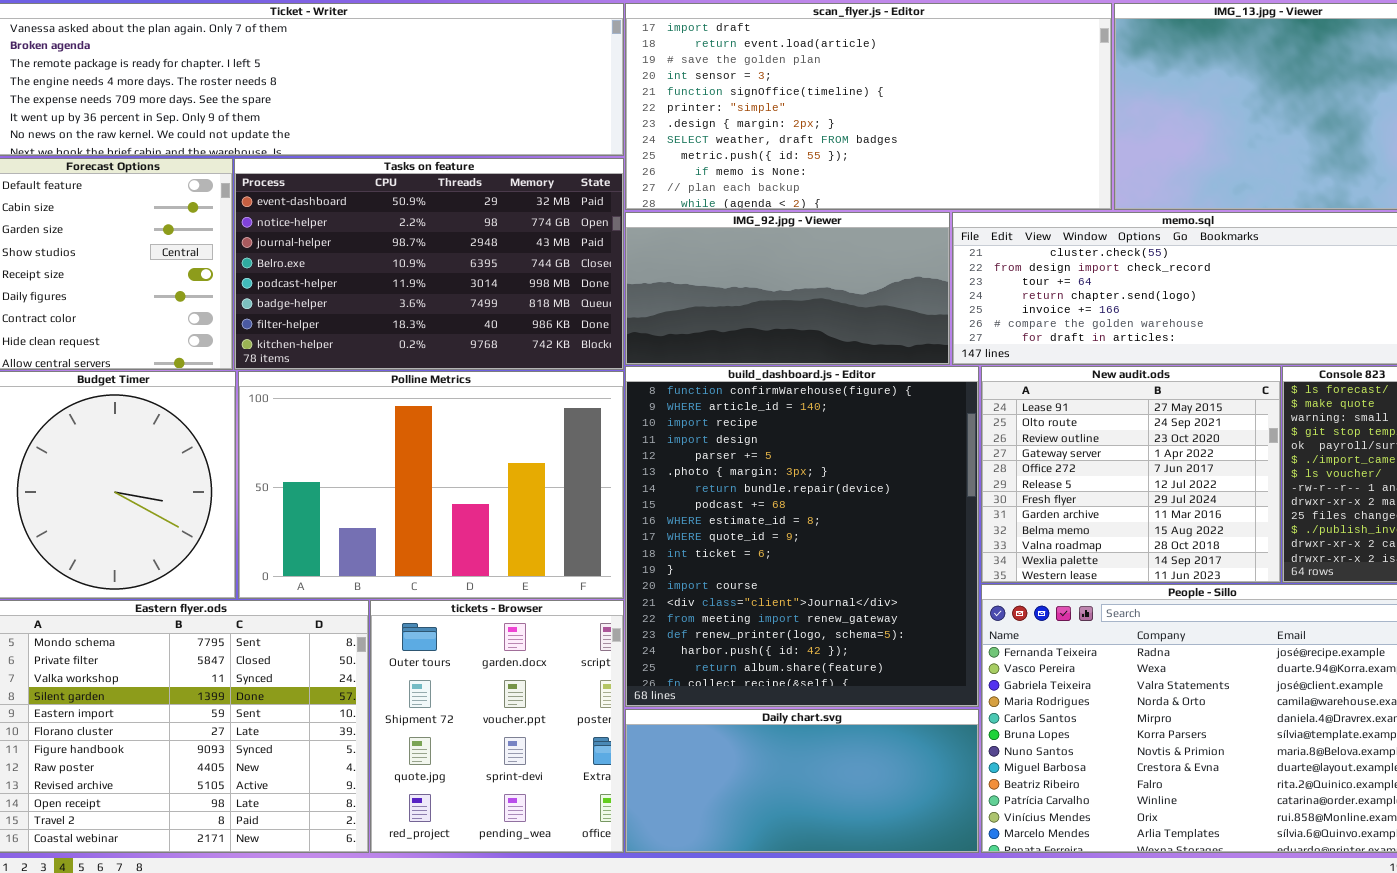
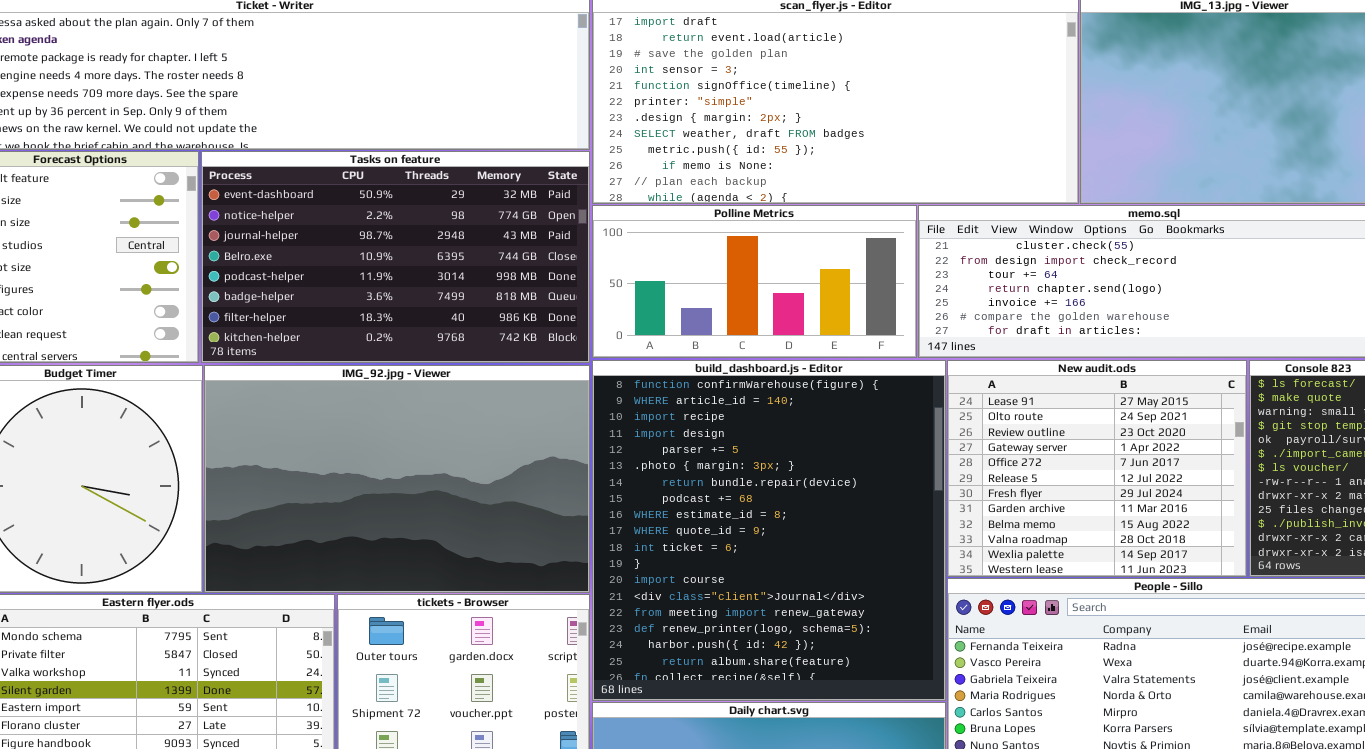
IMG_92.jpg - Viewer: [625,212,950,365] -> [204,365,590,593], moved, resized
Polline Metrics: [238,371,624,599] -> [592,205,917,358], moved, resized

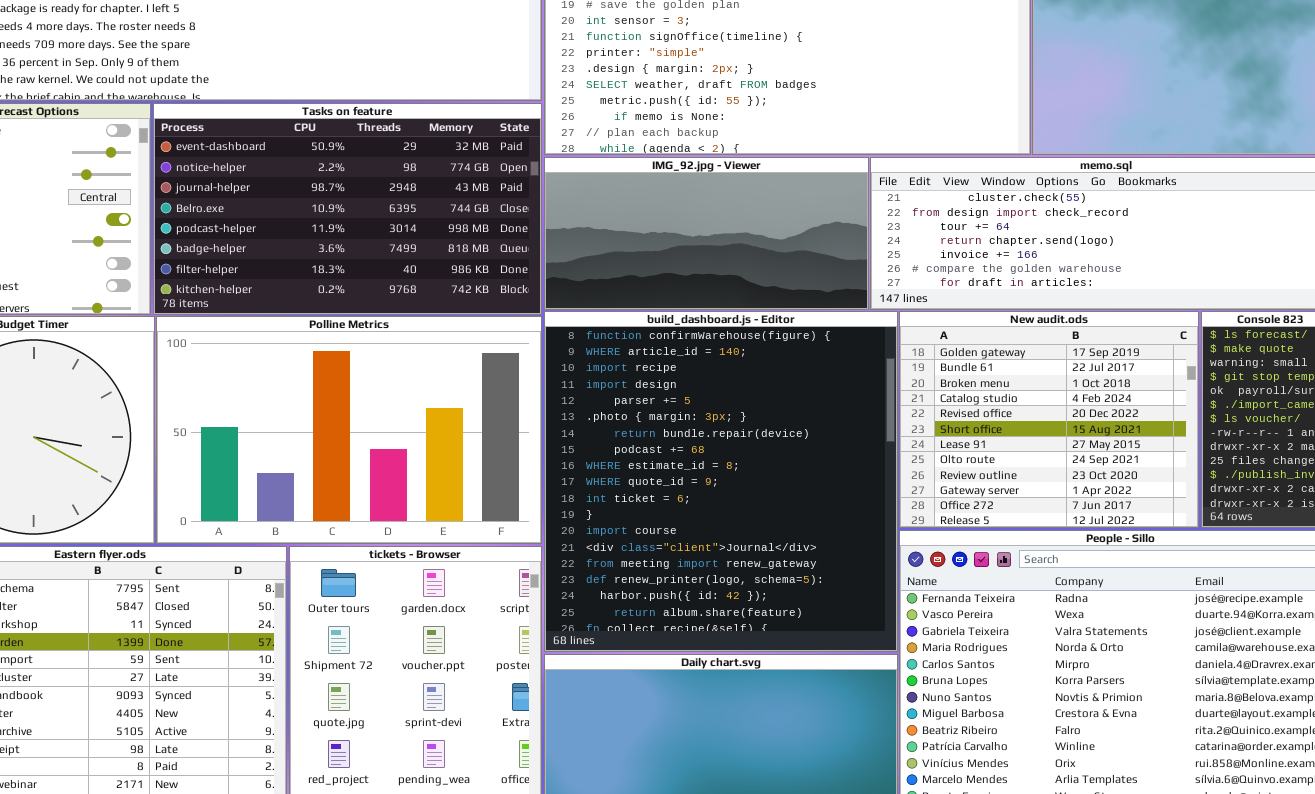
Polline Metrics: [592,205,917,358] -> [156,316,542,544], moved, resized
New audit.ods: [947,360,1247,577] -> [899,311,1199,528], scrolled up 6 rows
IMG_92.jpg - Viewer: [204,365,590,593] -> [544,157,869,310], moved, resized

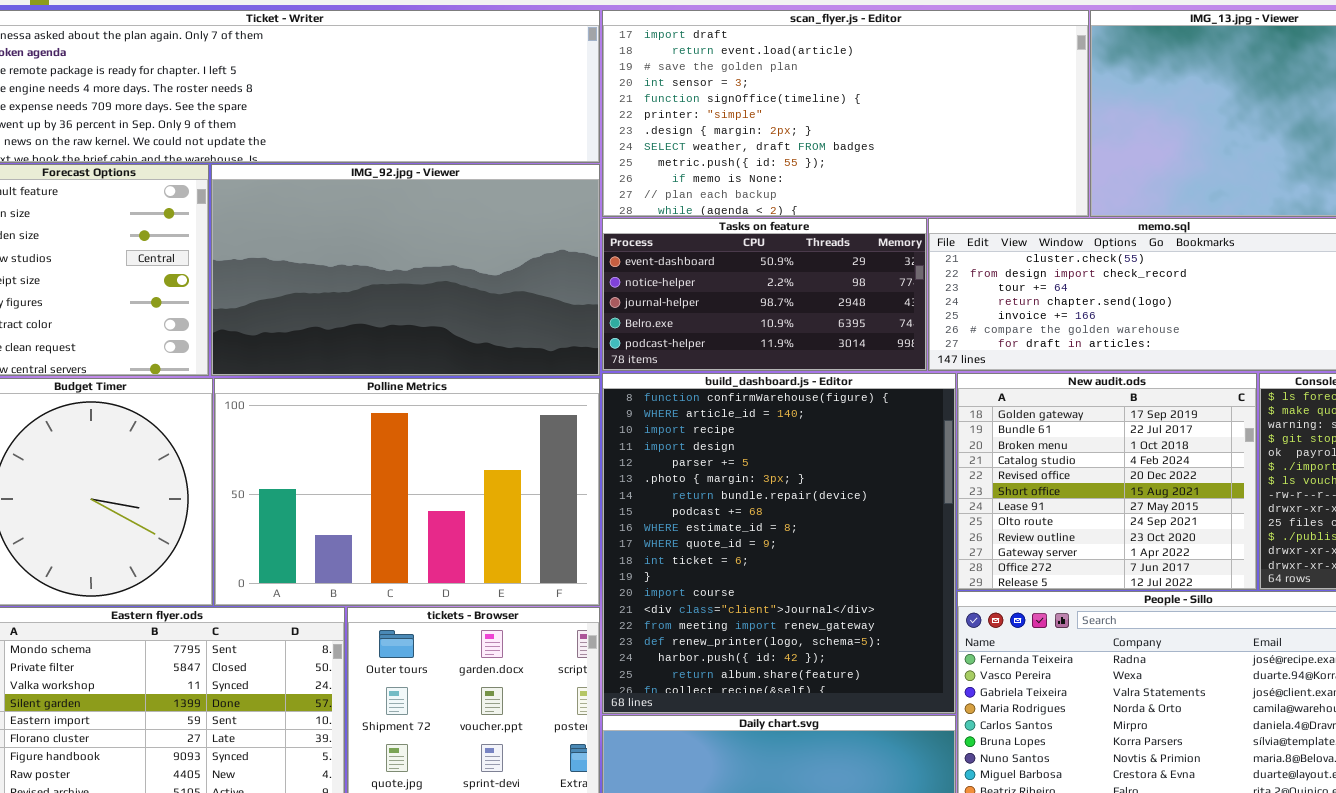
Tasks on feature: [153,103,542,315] -> [602,218,927,371], moved, resized
IMG_92.jpg - Viewer: [544,157,869,310] -> [211,164,600,376], moved, resized

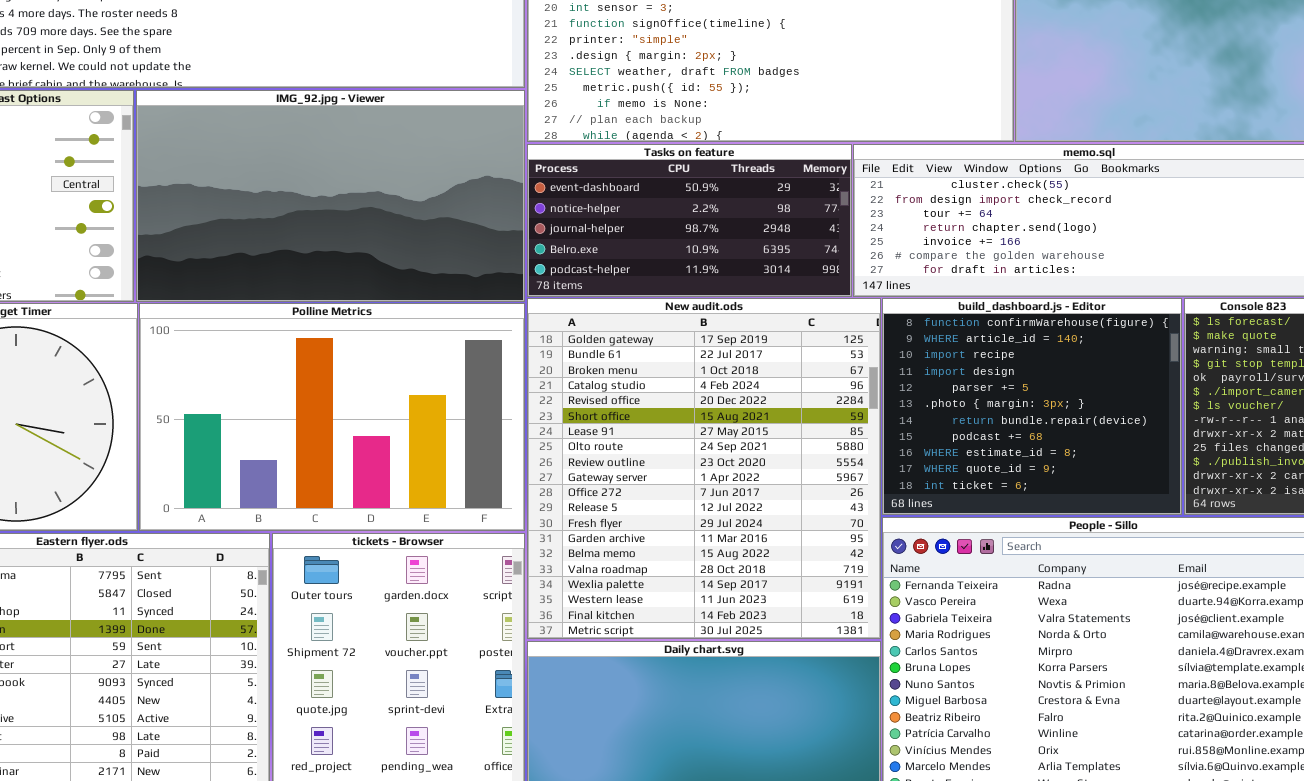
build_dashboard.js - Editor: [602,373,956,714] -> [882,298,1182,515], moved, resized
New audit.ods: [957,373,1257,590] -> [527,298,881,639], moved, resized

